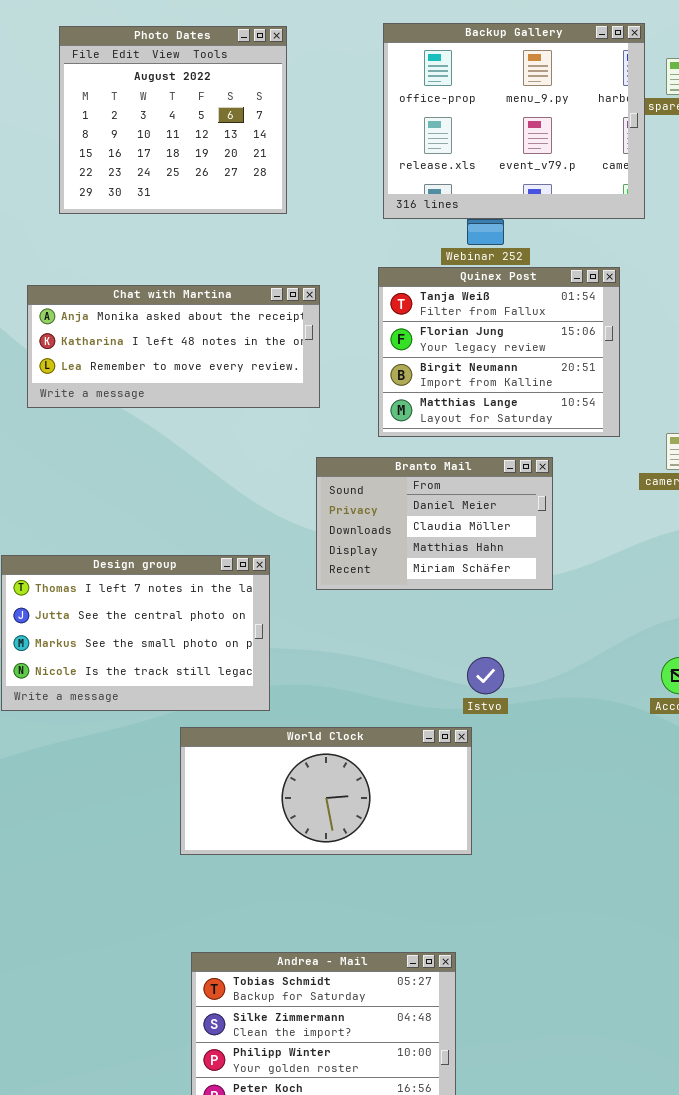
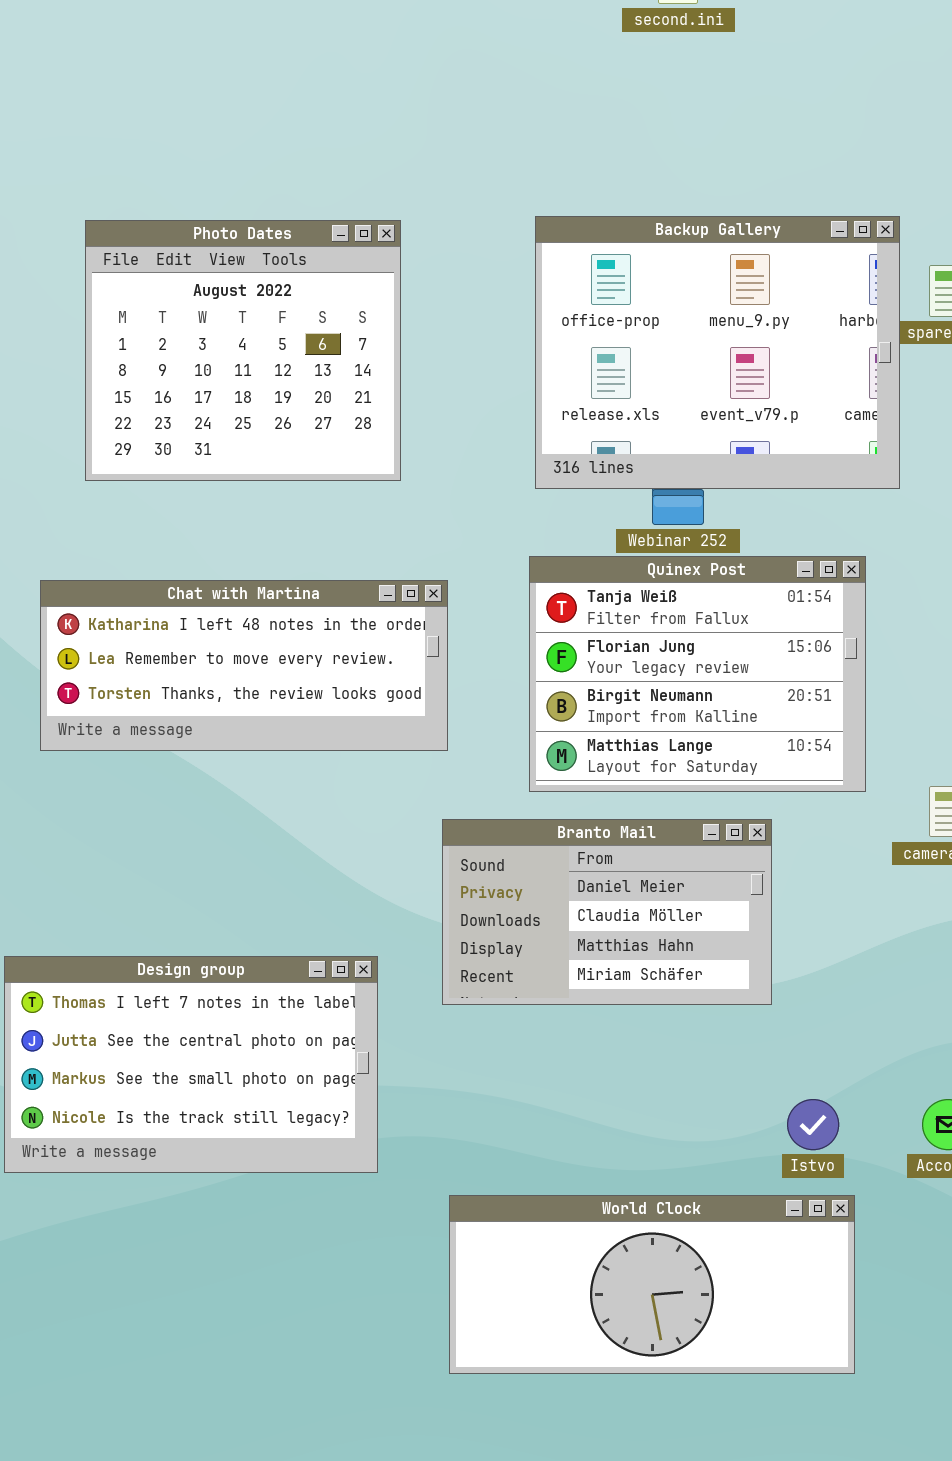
Chat with Martina: [27,285,320,408] -> [40,580,448,751], scrolled down 1 row
Istvo: [467,657,504,694] -> [787,1099,839,1150], moved
World Clock: [180,727,472,855] -> [449,1195,855,1374], moved

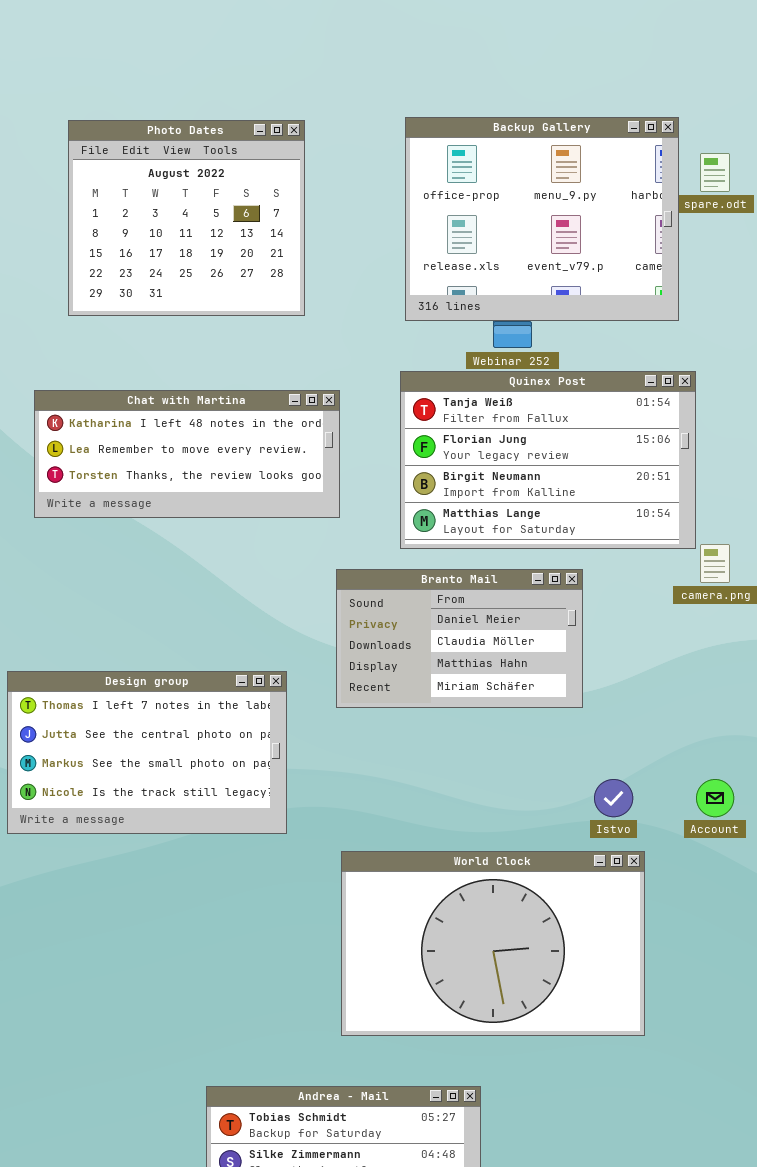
Quinex Post: [529,556,866,792] -> [400,371,696,549], resized
World Clock: [449,1195,855,1374] -> [341,851,645,1036], resized

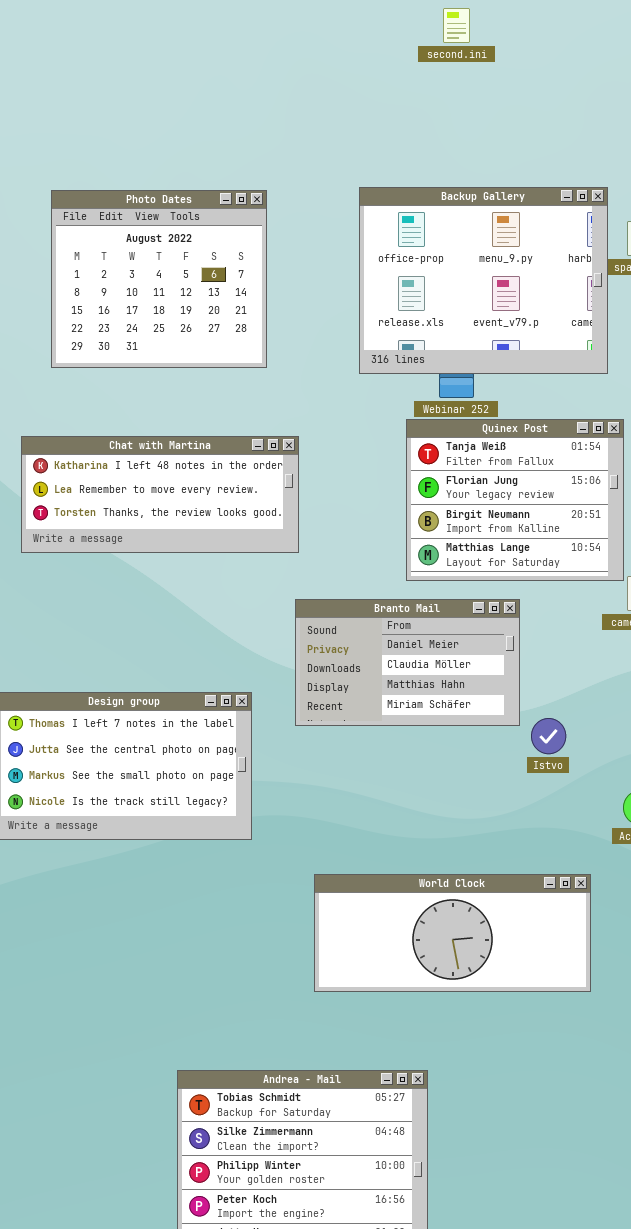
Quinex Post: [400,371,696,549] -> [406,419,624,581], resized
Istvo: [594,779,633,817] -> [531,718,566,754], moved
World Clock: [341,851,645,1036] -> [314,874,591,992], moved, resized

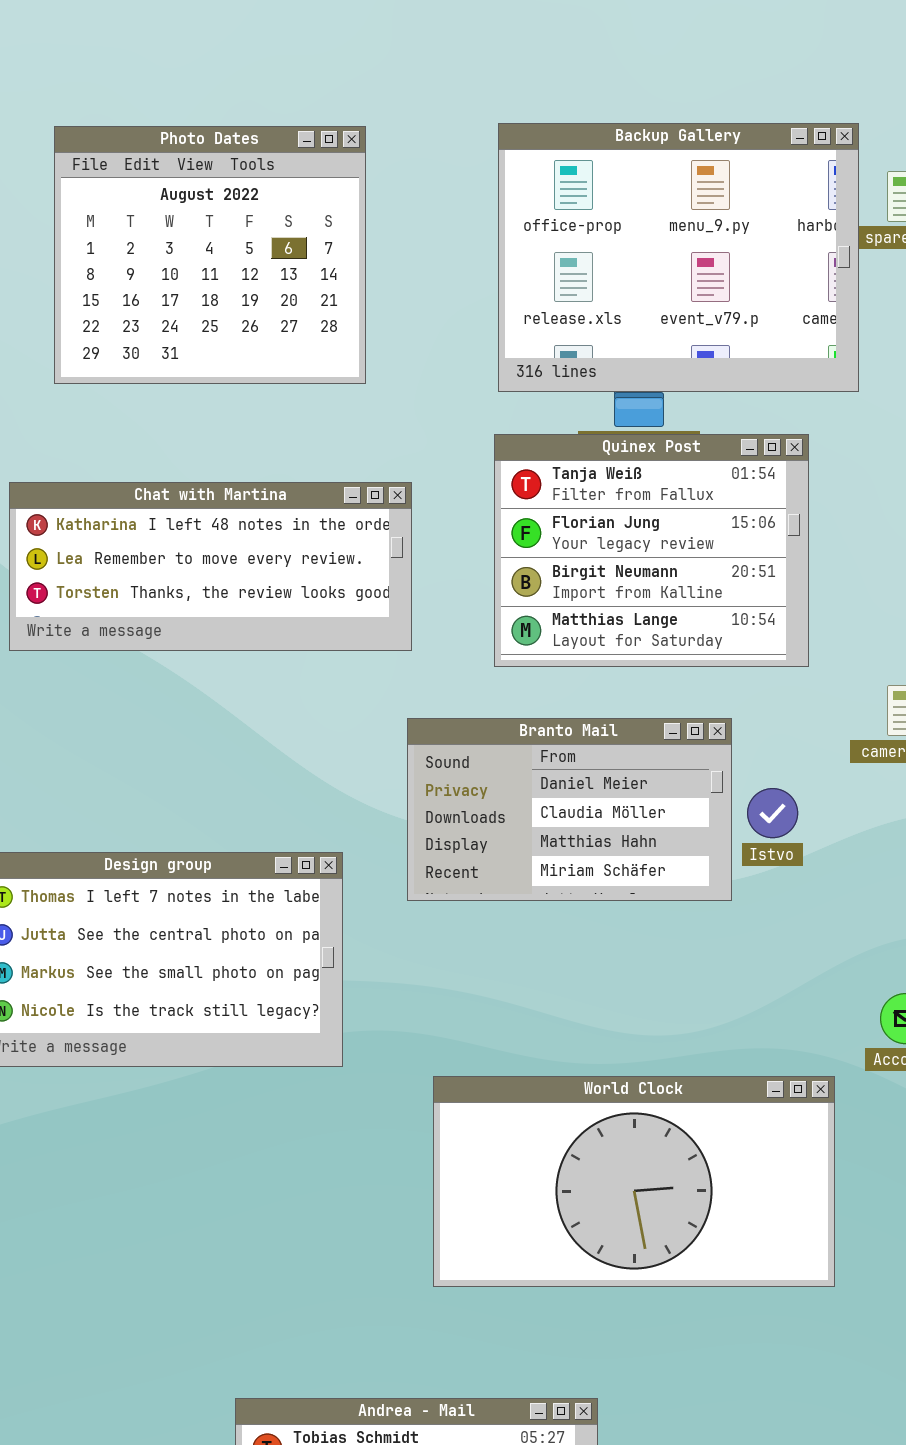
Quinex Post: [406,419,624,581] -> [494,434,809,667], moved
Istvo: [531,718,566,754] -> [747,788,798,838], moved
World Clock: [314,874,591,992] -> [433,1076,835,1287], resized

